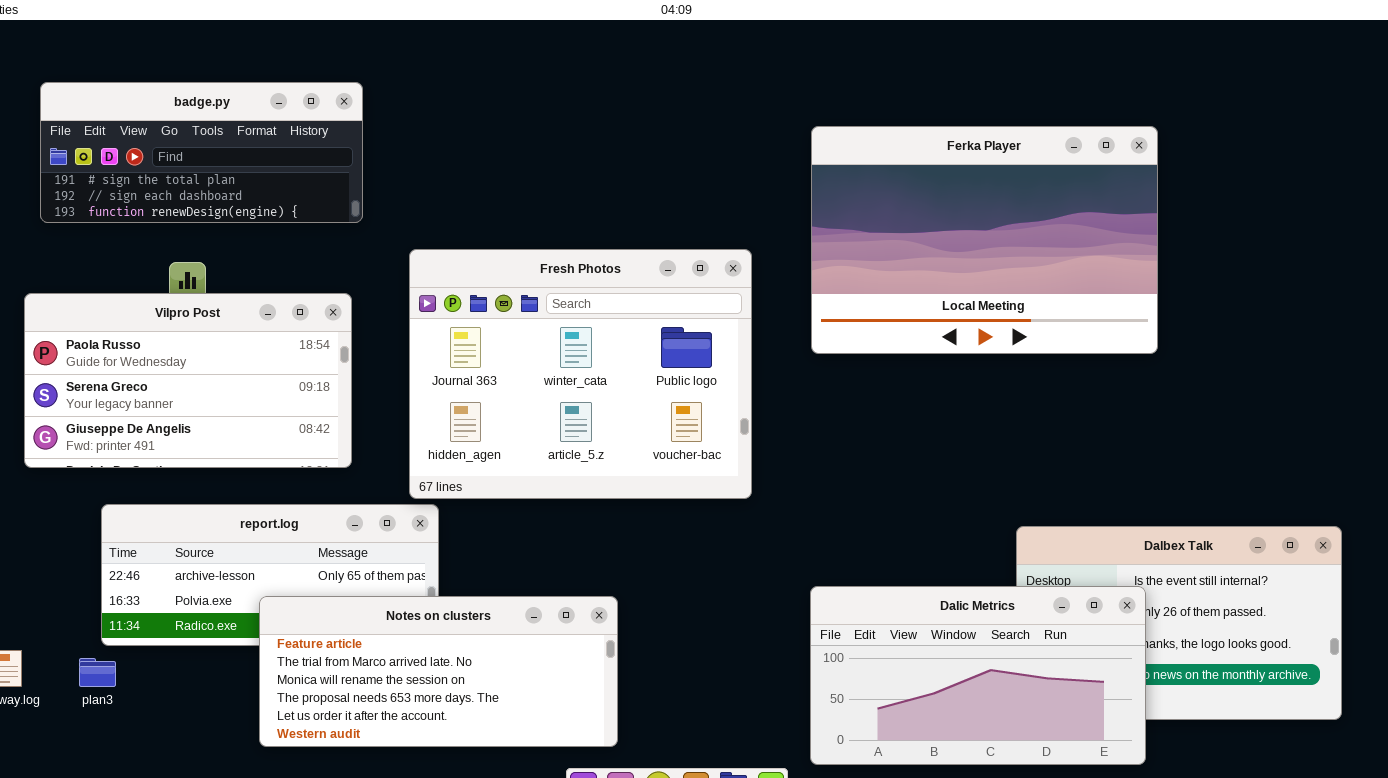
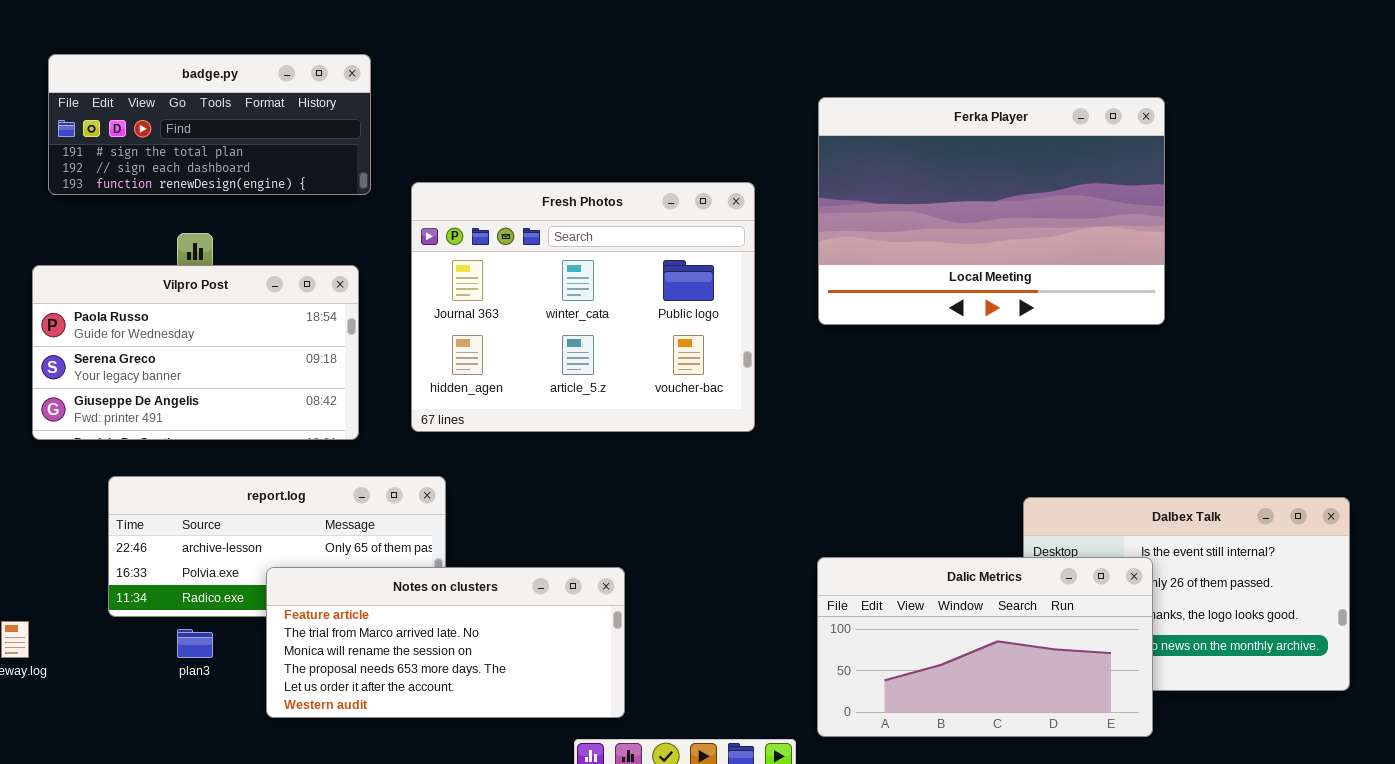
Fresh Photos: [409,249,752,499] -> [411,182,755,432], moved
plan3: [79,658,116,687] -> [177,629,213,658], moved

